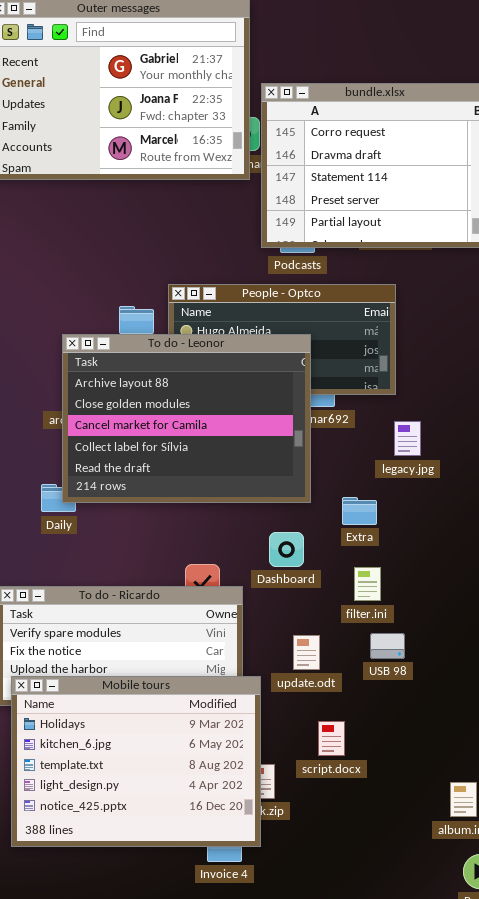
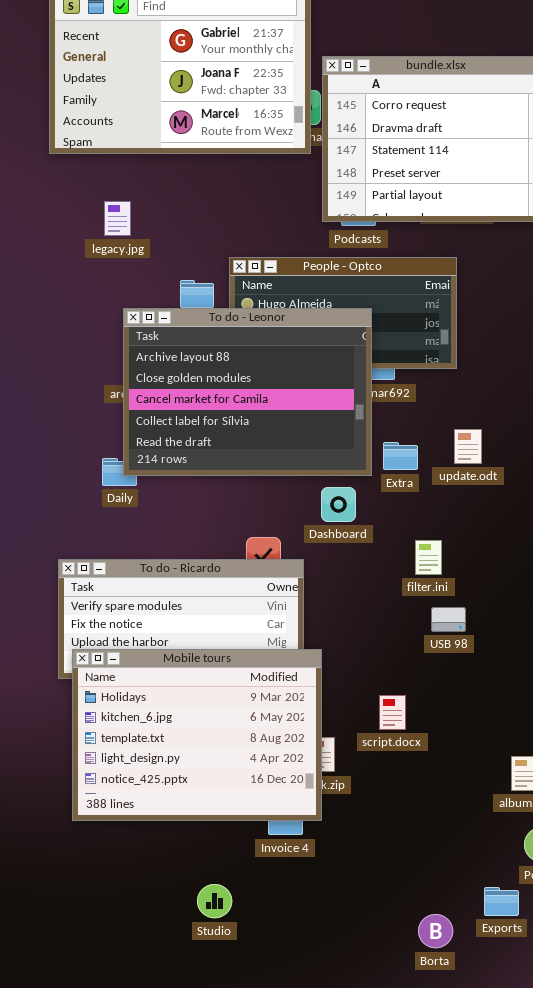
legacy.jpg: [394,421,421,456] -> [104,201,131,236], moved
Extra: [342,497,377,525] -> [383,442,418,470], moved
Dashboard: [269,532,304,567] -> [321,487,356,522], moved
update.odt: [293,635,320,670] -> [454,429,482,464], moved

